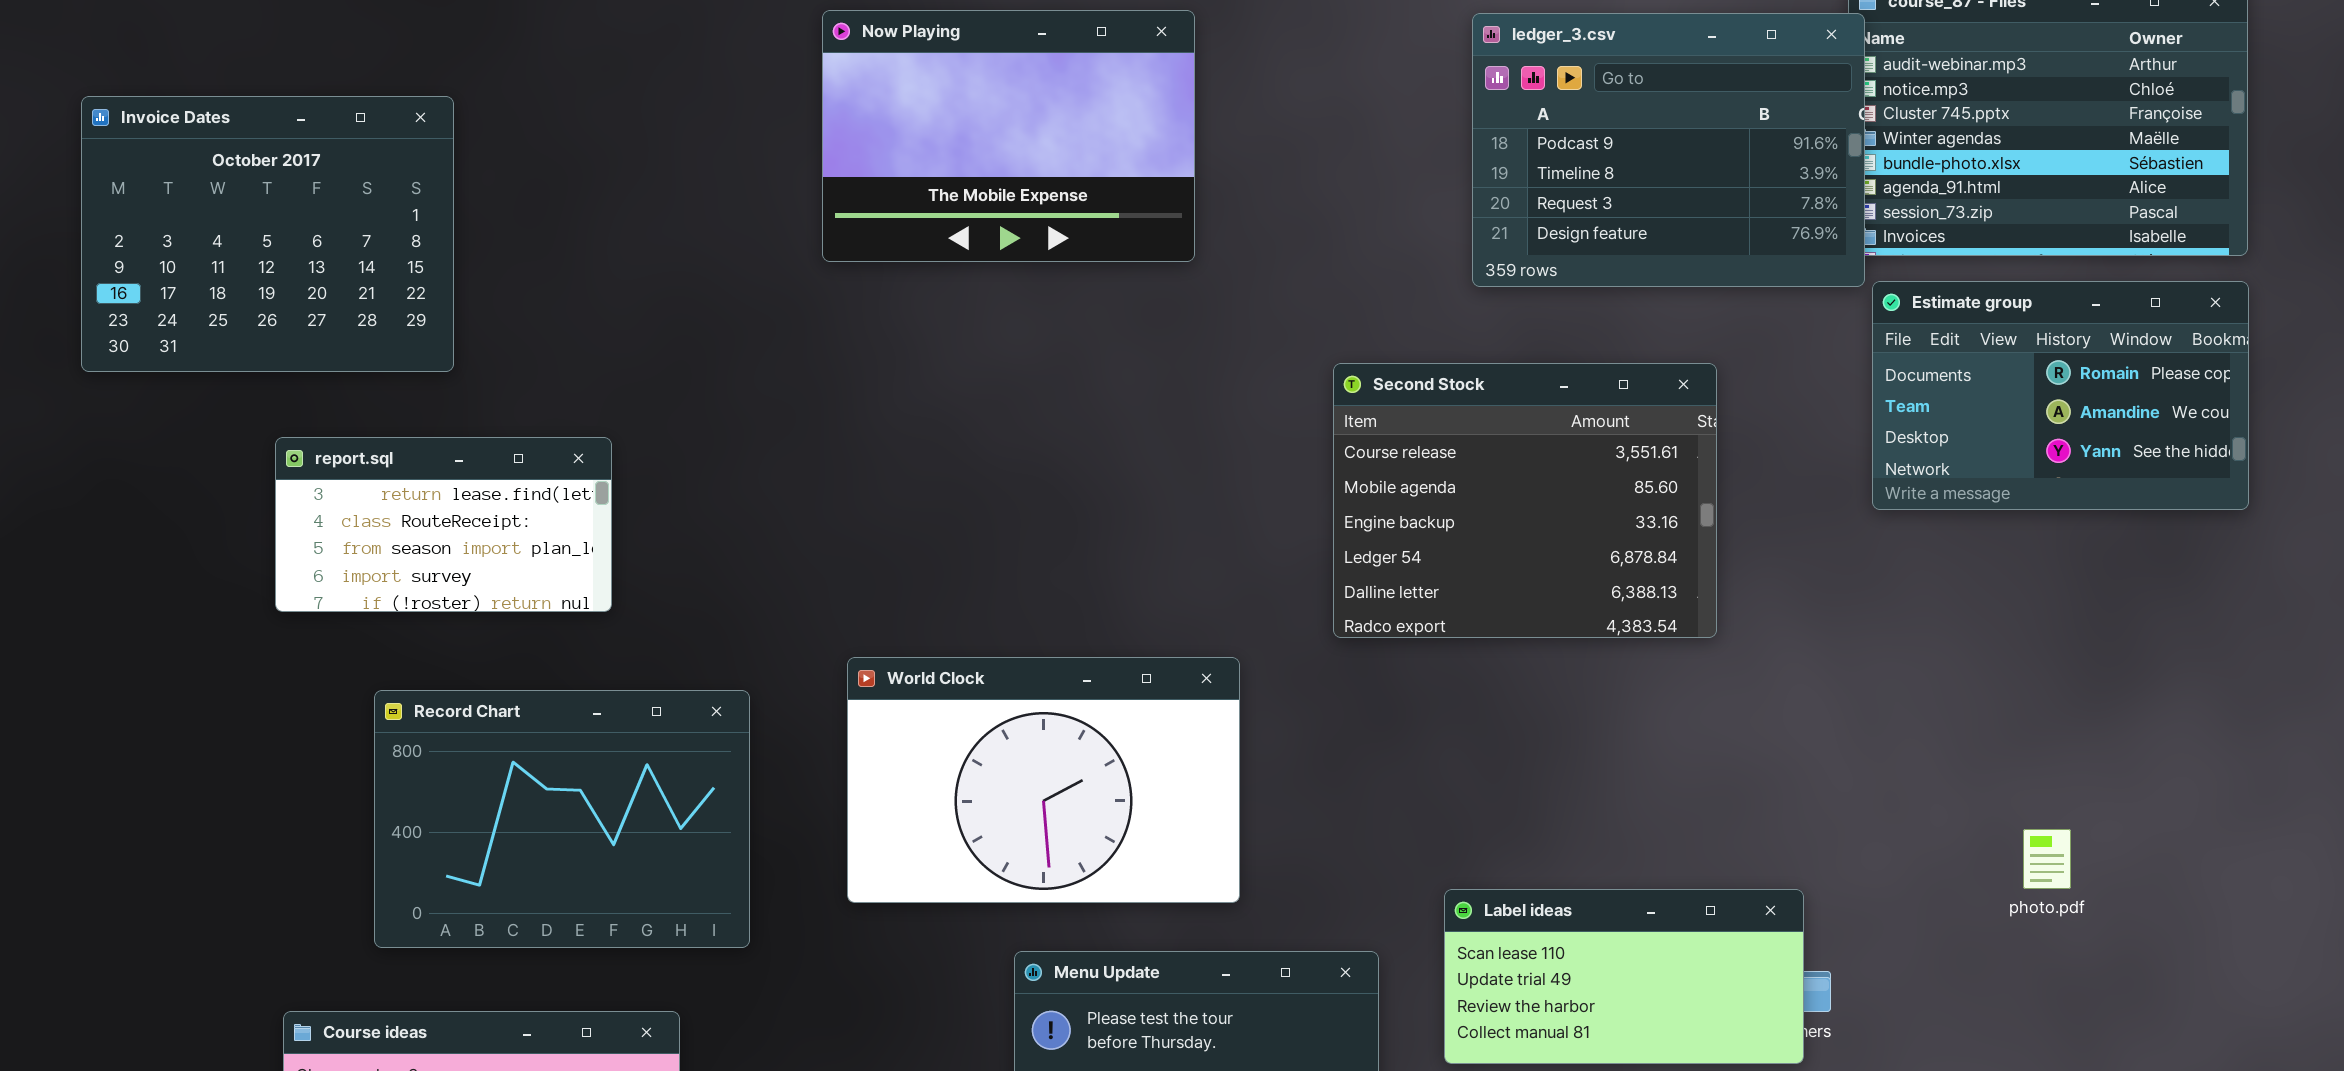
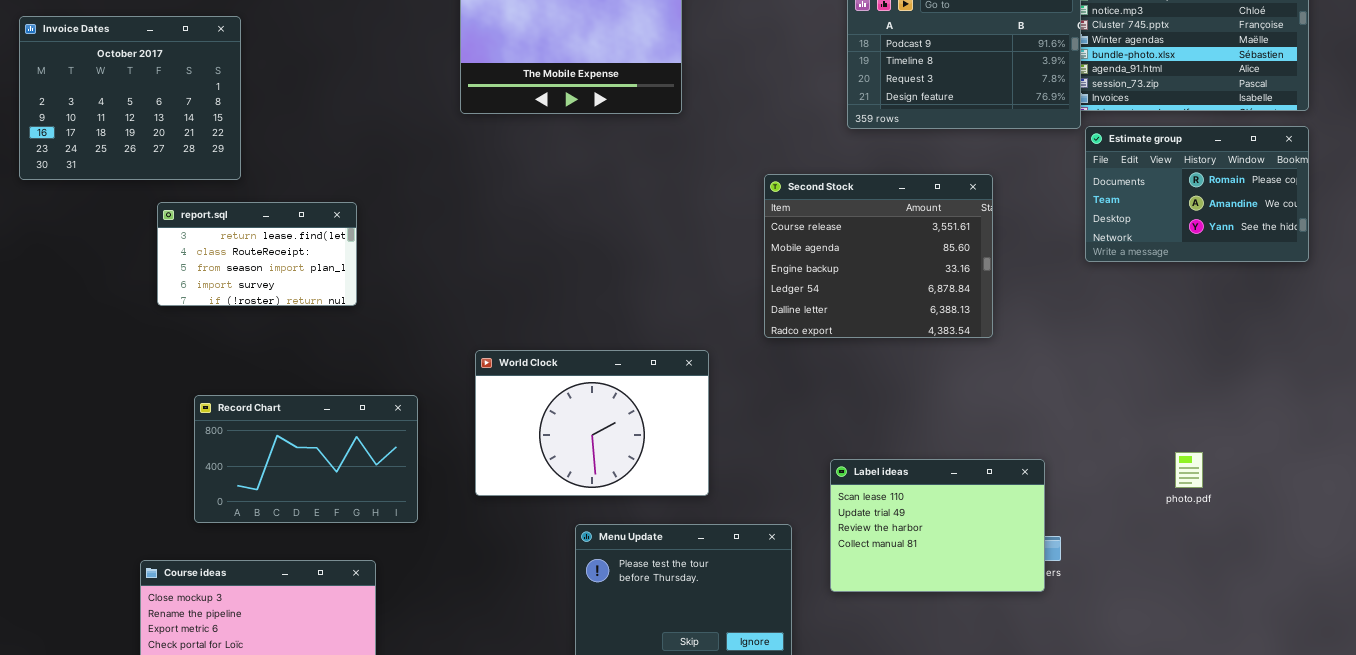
report.sql: [275,437,612,612] -> [157,202,357,306], moved
Record Chart: [374,690,750,948] -> [194,395,418,523], resized
Label ideas: [1444,889,1804,1064] -> [830,459,1045,592], resized

